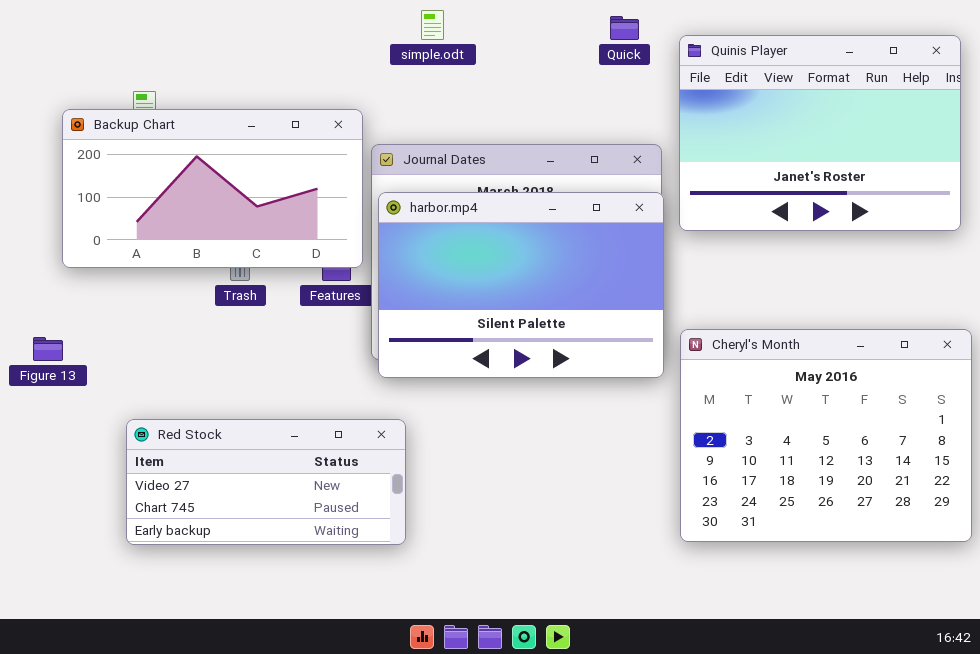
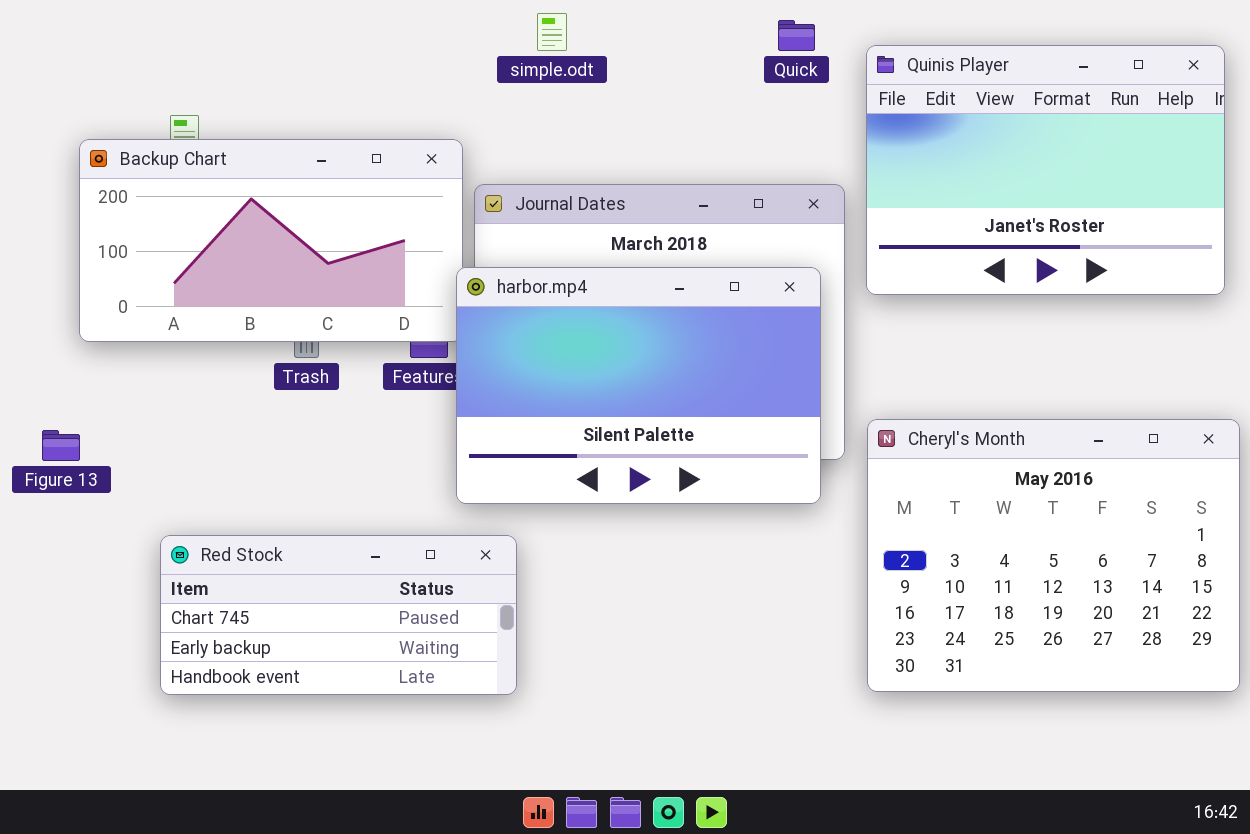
harbor.mp4: [378,192,664,378] -> [456,267,821,504], moved
Red Stock: [126,419,406,545] -> [160,535,517,695], scrolled down 1 row

